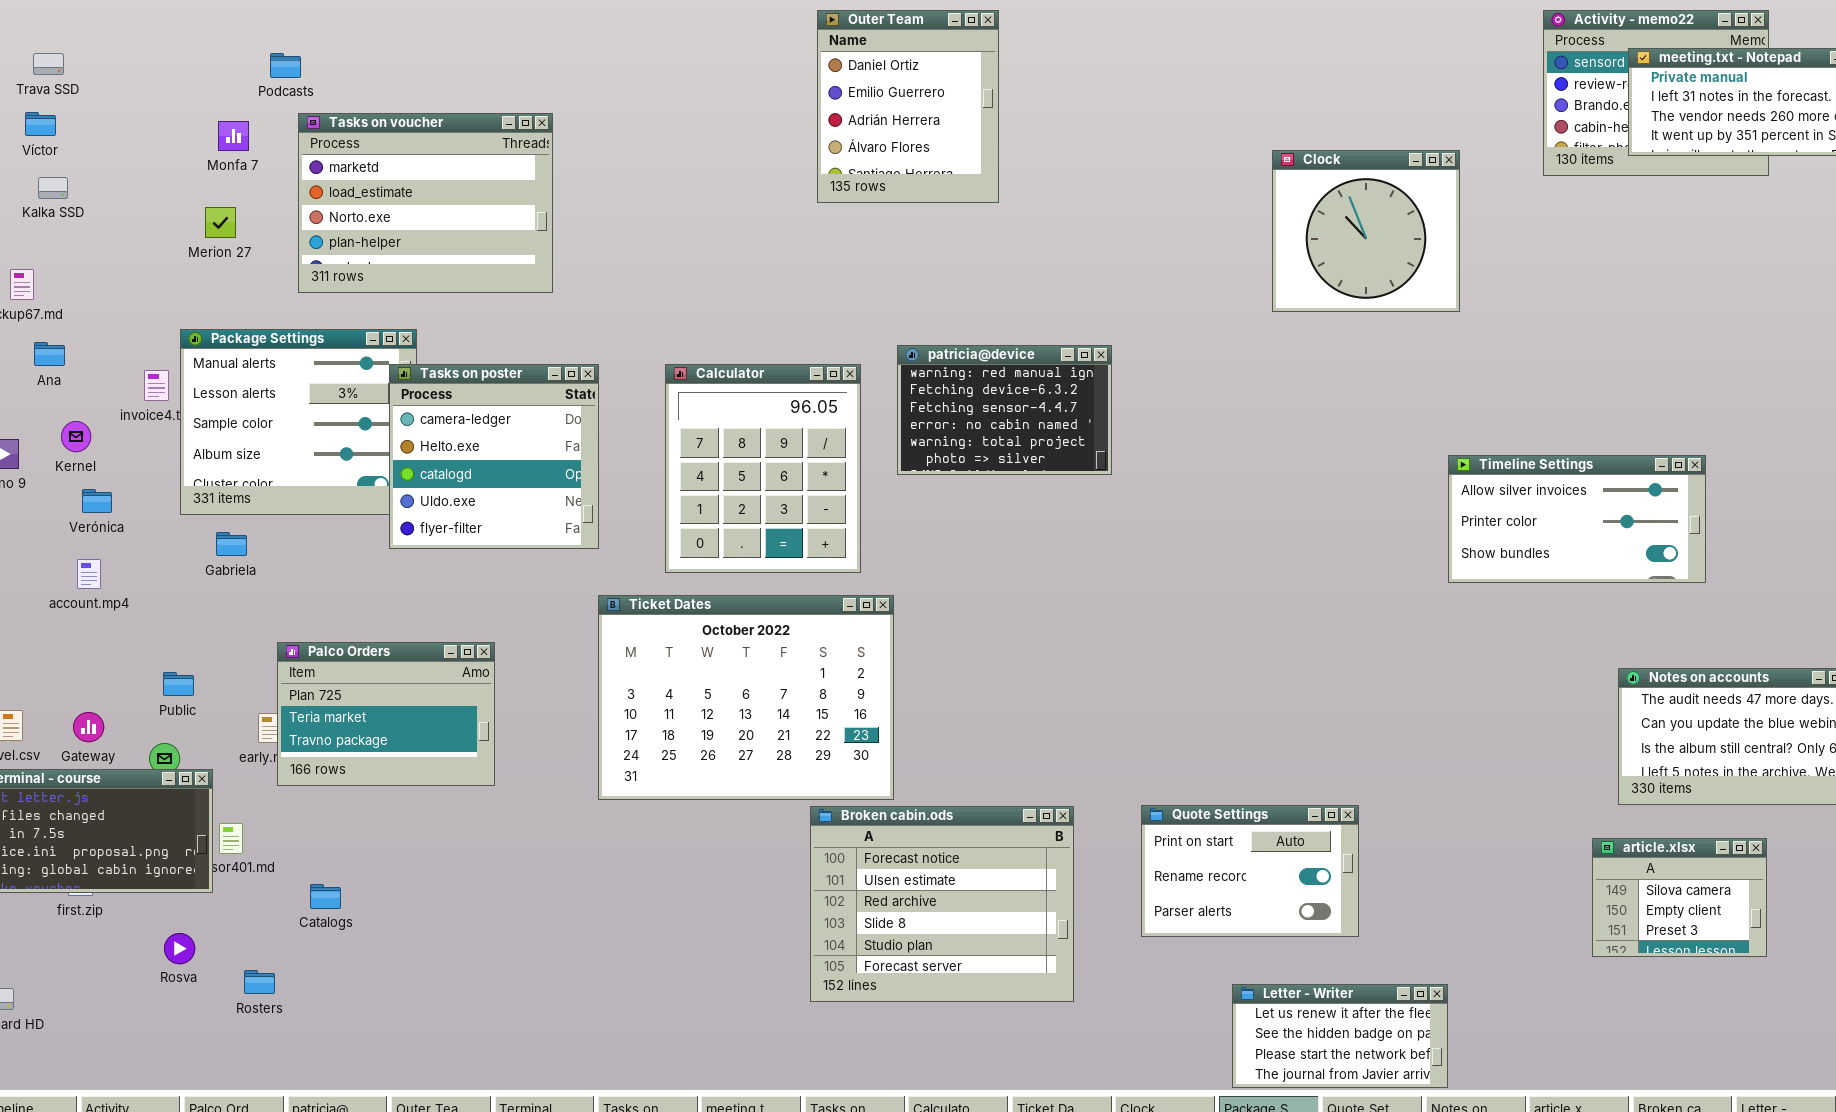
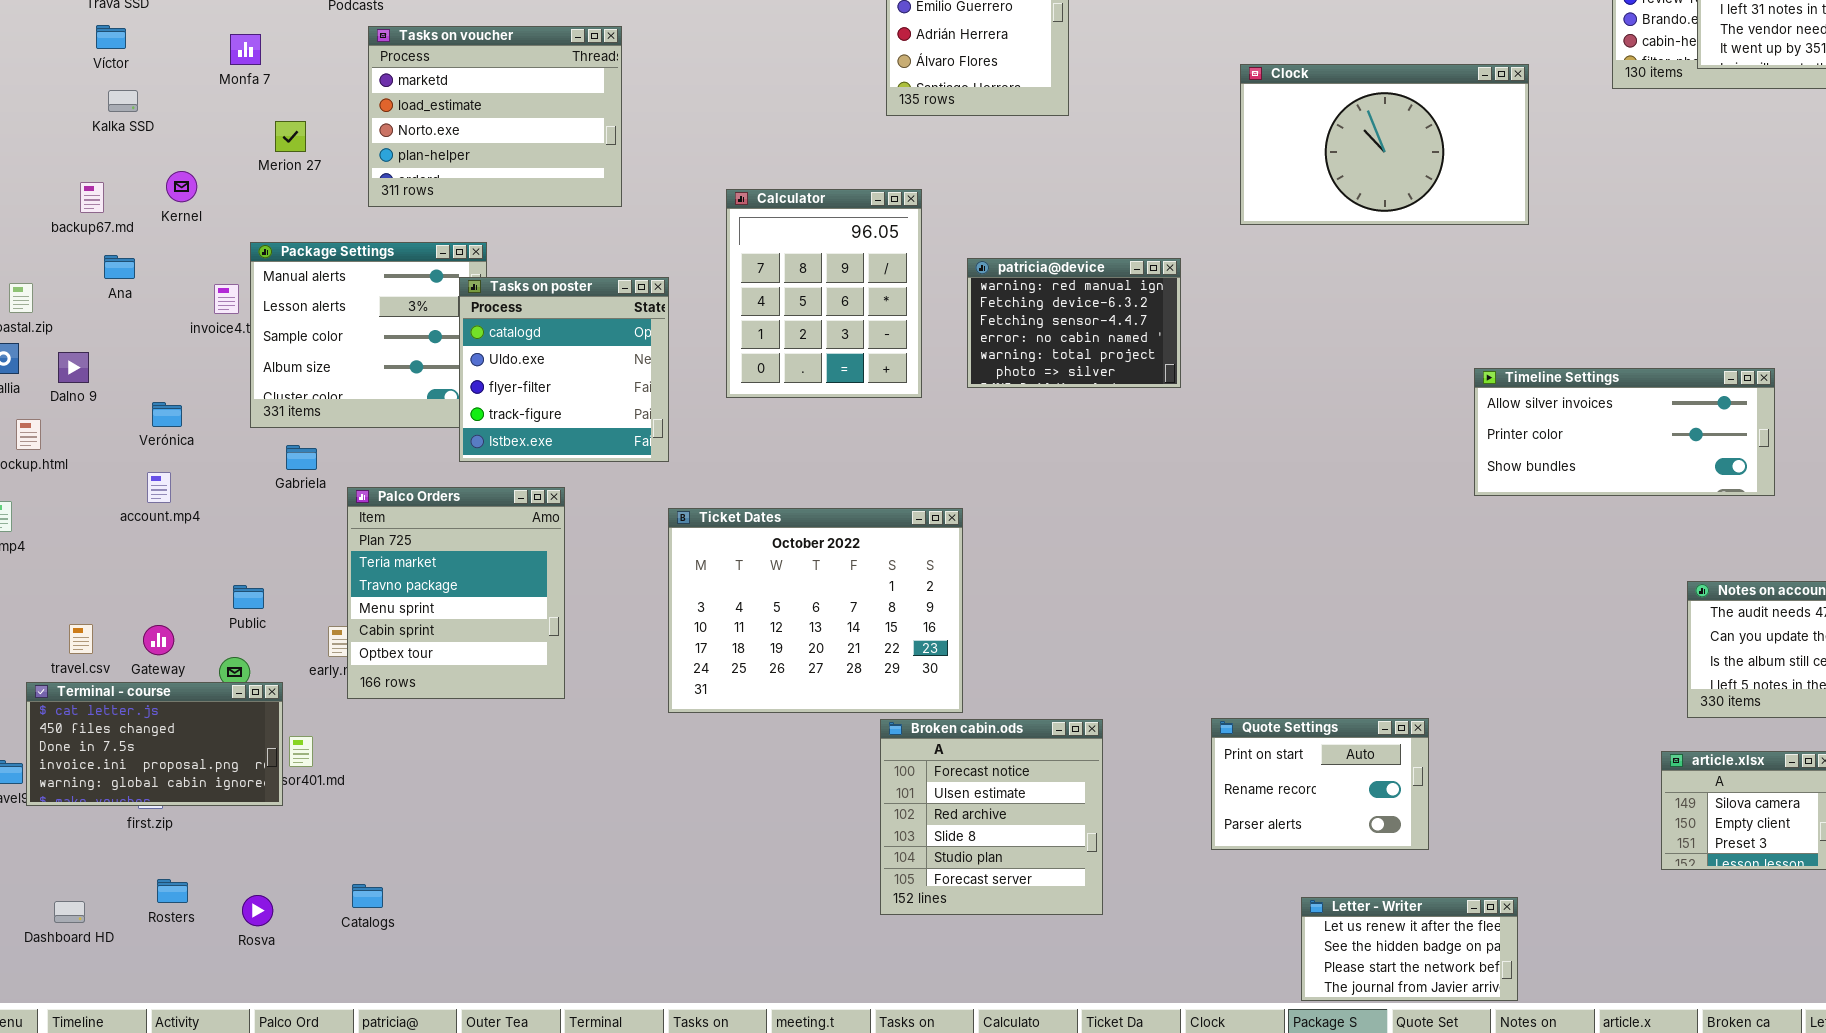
Monfa 7: [218,121,249,151] -> [230,34,261,65], moved
Clock: [1272,150,1460,312] -> [1240,64,1529,225], resized
Tasks on poster: [389,364,599,549] -> [459,277,669,462], scrolled down 2 rows
Calculator: [665,364,861,573] -> [726,189,922,398], moved
Kernel: [61,421,91,452] -> [166,171,197,202], moved
Timeline Settings: [1448,455,1706,583] -> [1474,368,1775,496], resized
Palco Orders: [277,642,495,786] -> [347,487,565,699], resized
Broken cabin.ods: [810,806,1074,1002] -> [880,719,1103,915], resized
Catalogs: [310,884,341,909] -> [352,884,383,908], moved
Rosva: [164,933,195,964] -> [242,895,273,926], moved
Rosters: [244,970,275,994] -> [157,879,188,903], moved

